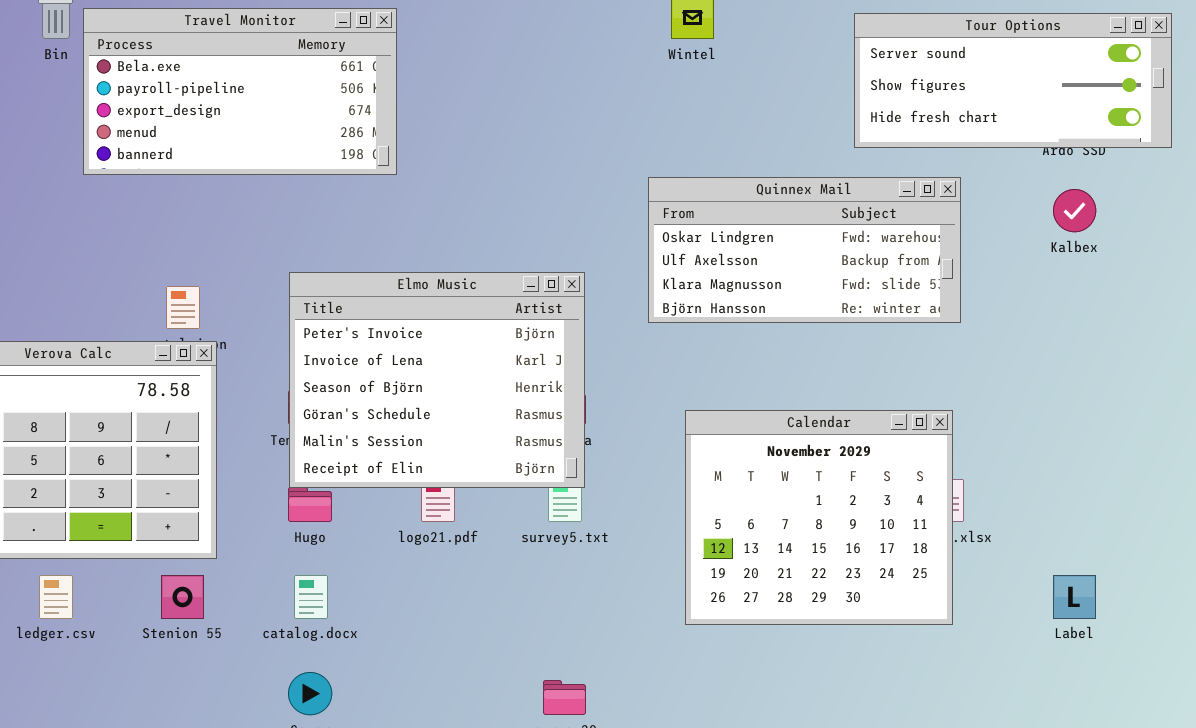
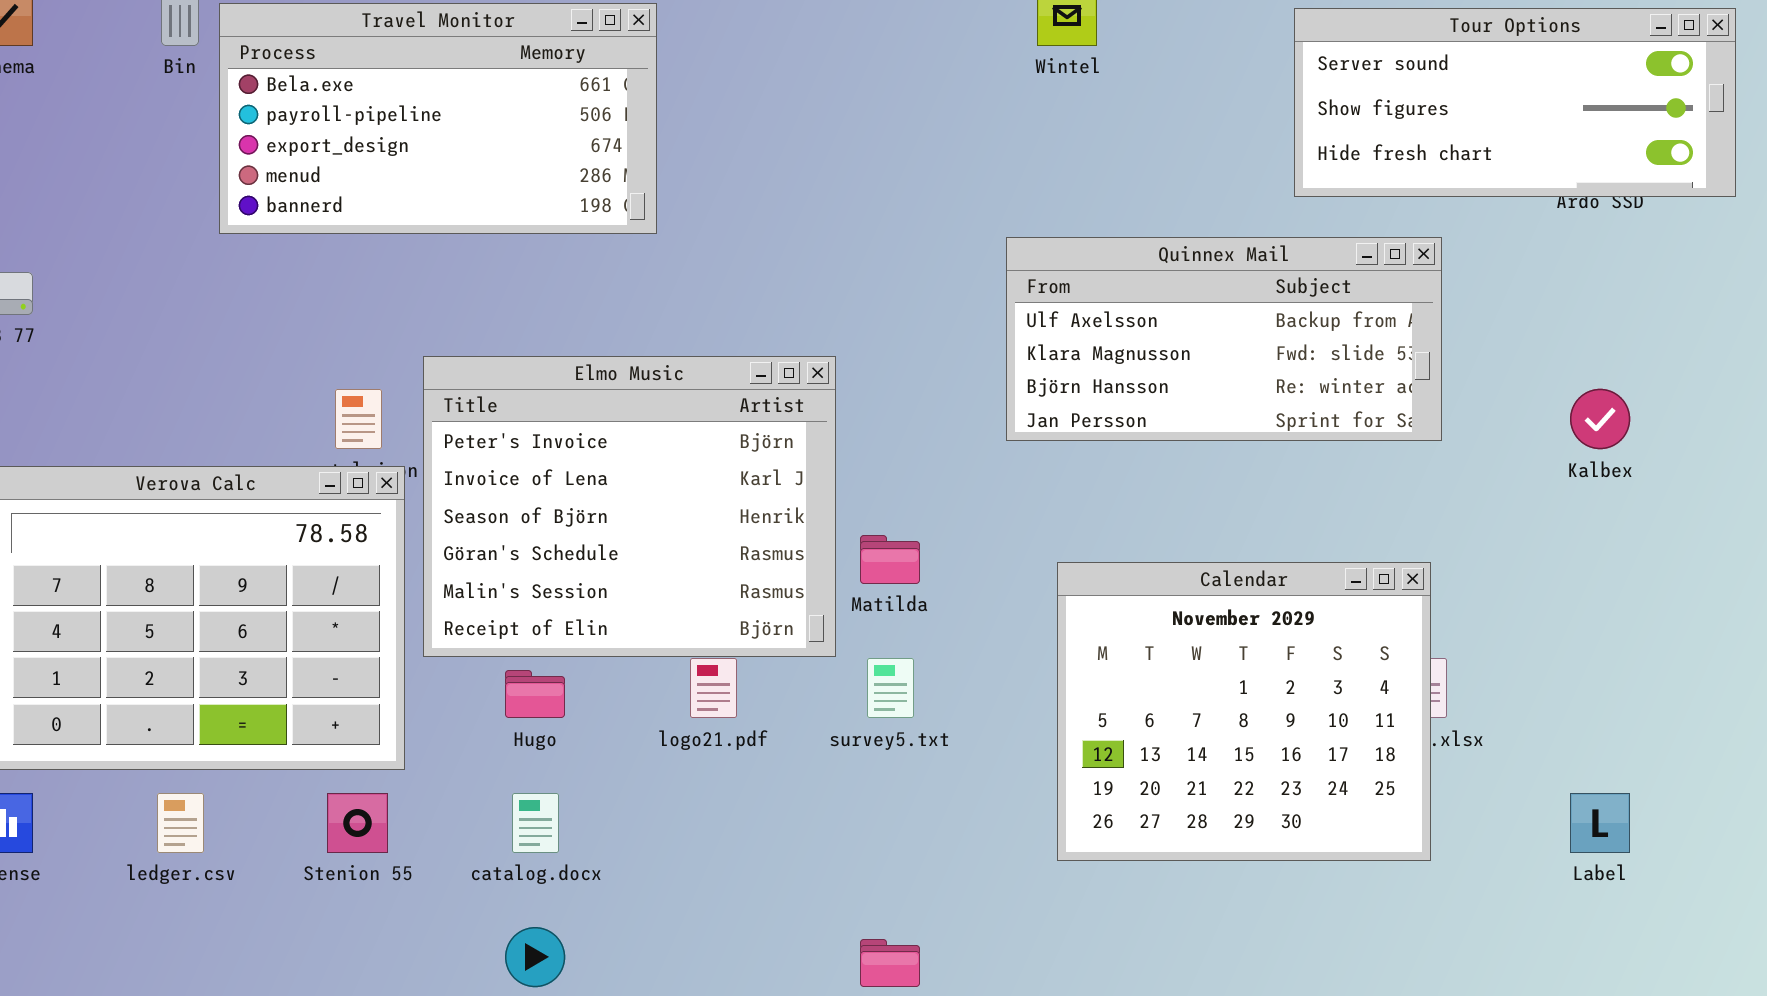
Quinnex Mail: [648,177,961,323] -> [1006,237,1442,441], scrolled down 1 row
Kalbex: [1053,189,1096,232] -> [1570,389,1630,449], moved
Elmo Music: [289,272,585,488] -> [423,356,836,657], moved

